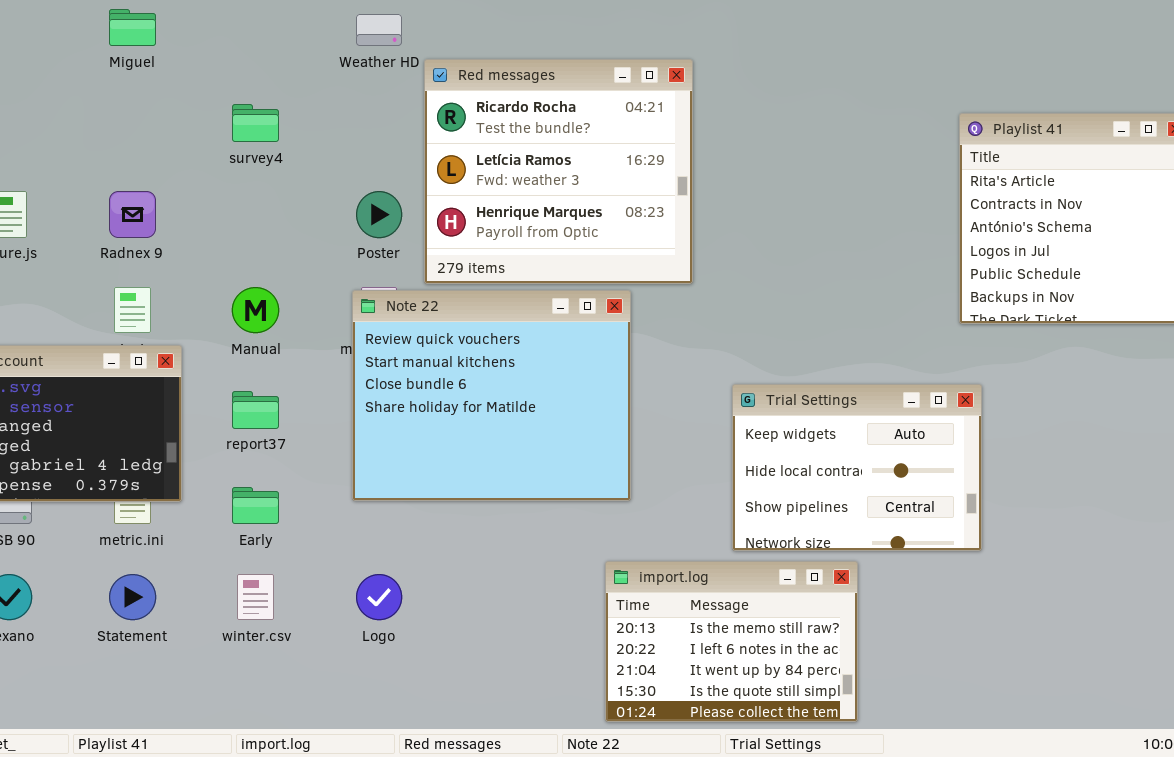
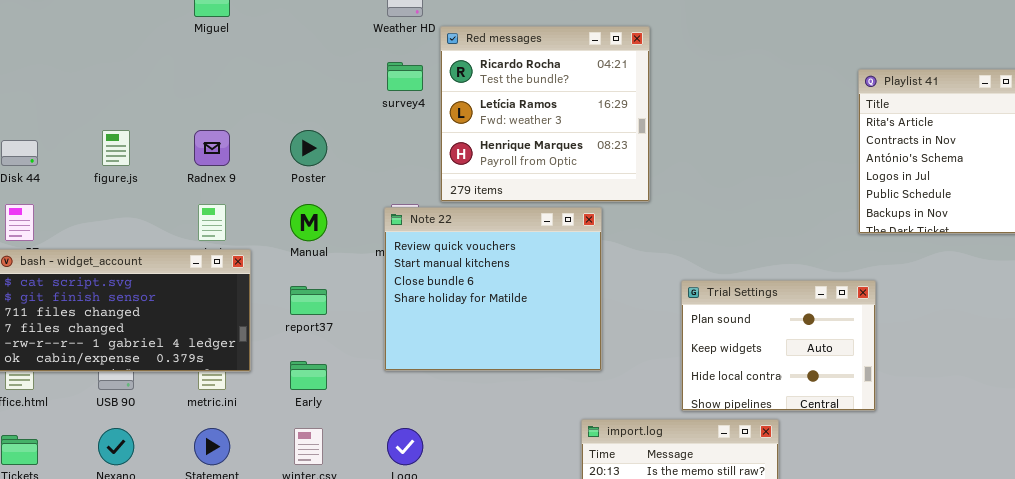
survey4: [232,104,279,142] -> [387,62,423,91], moved
Poster: [356,191,402,238] -> [290,130,327,166], moved
Trial Settings: [732,384,982,551] -> [681,280,876,411], scrolled up 1 row

